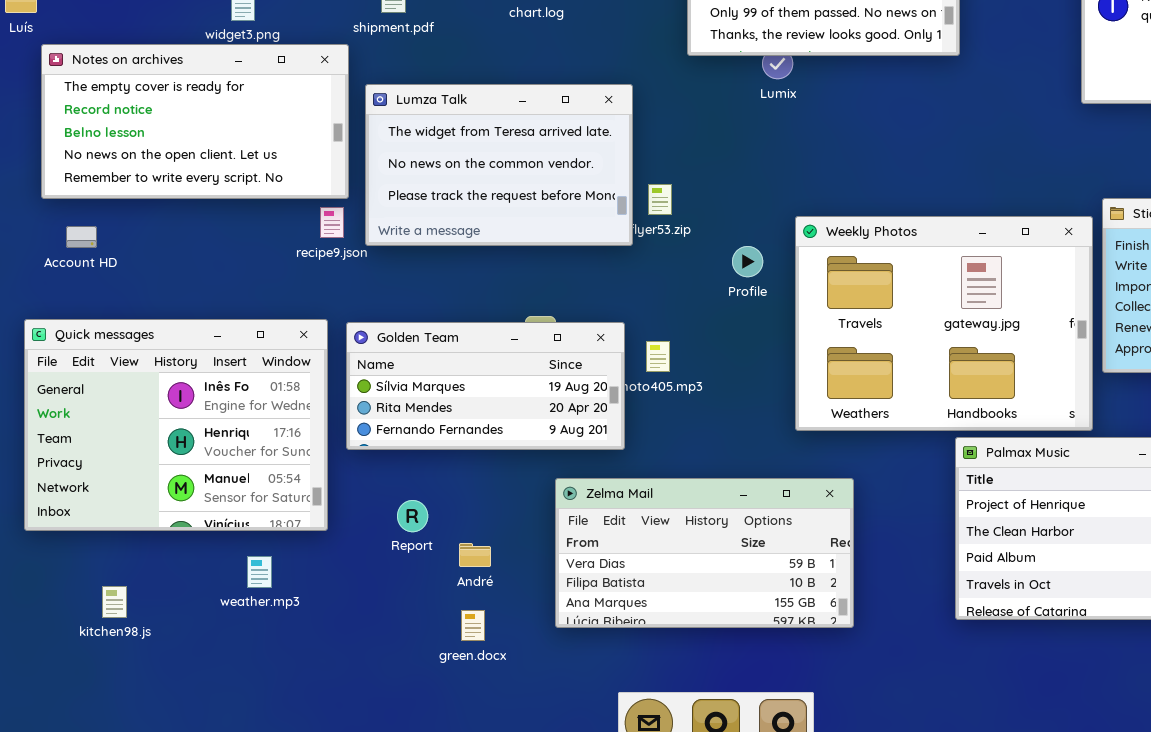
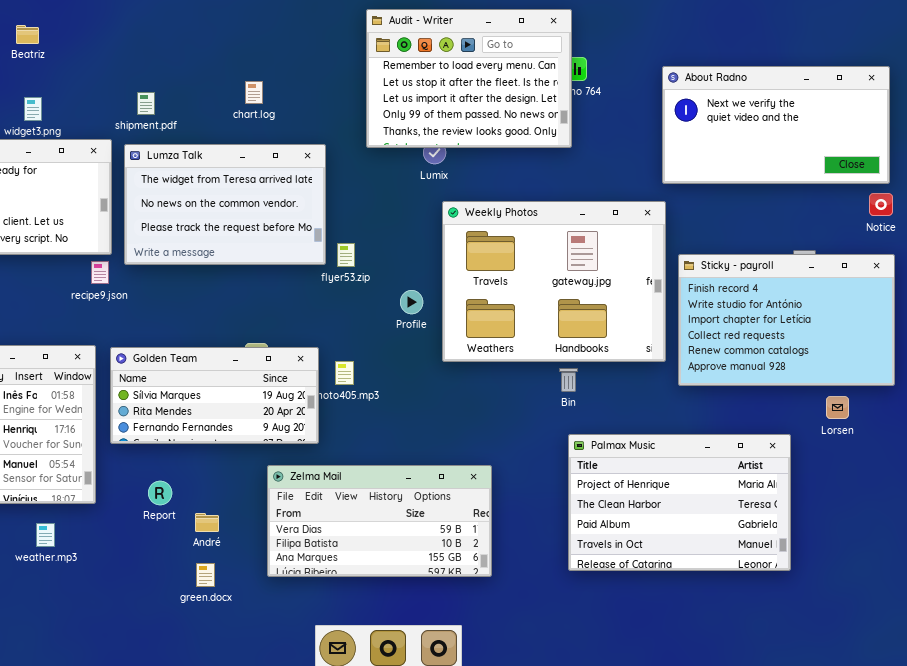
Lumza Talk: [365,84,633,246] -> [124,144,326,265], moved
Weekly Photos: [795,216,1093,431] -> [442,201,666,362], moved

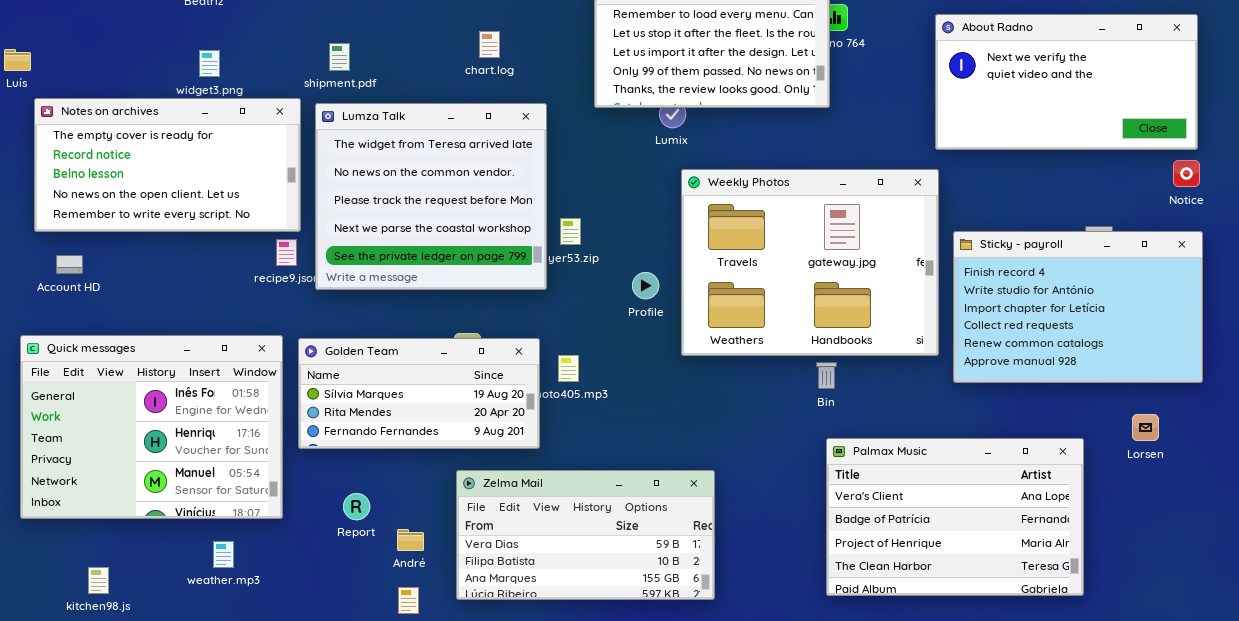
chart.log: [245,81,263,104] -> [479,31,500,58], moved
Lumza Talk: [124,144,326,265] -> [315,103,547,290], resized
Lorsen: [826,396,849,419] -> [1132,414,1159,441], moved
Palmax Music: [568,434,791,571] -> [826,438,1084,596], scrolled up 2 rows
Zelma Mail: [267,465,492,577] -> [456,470,715,600], moved

